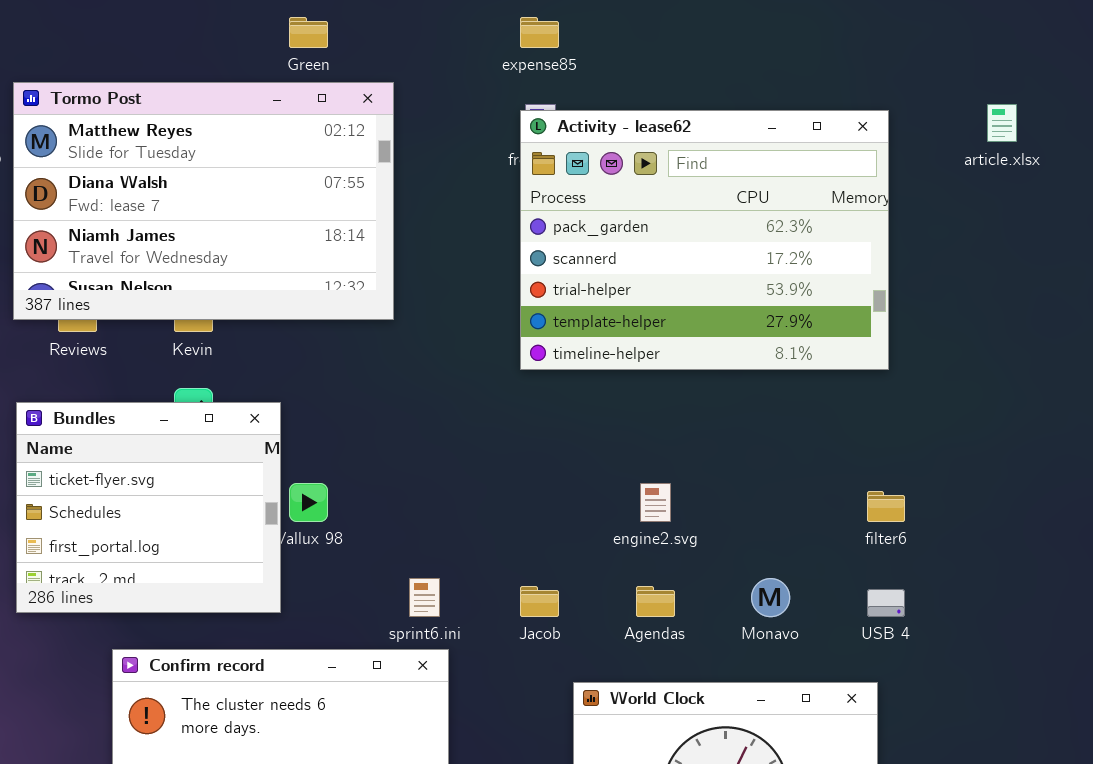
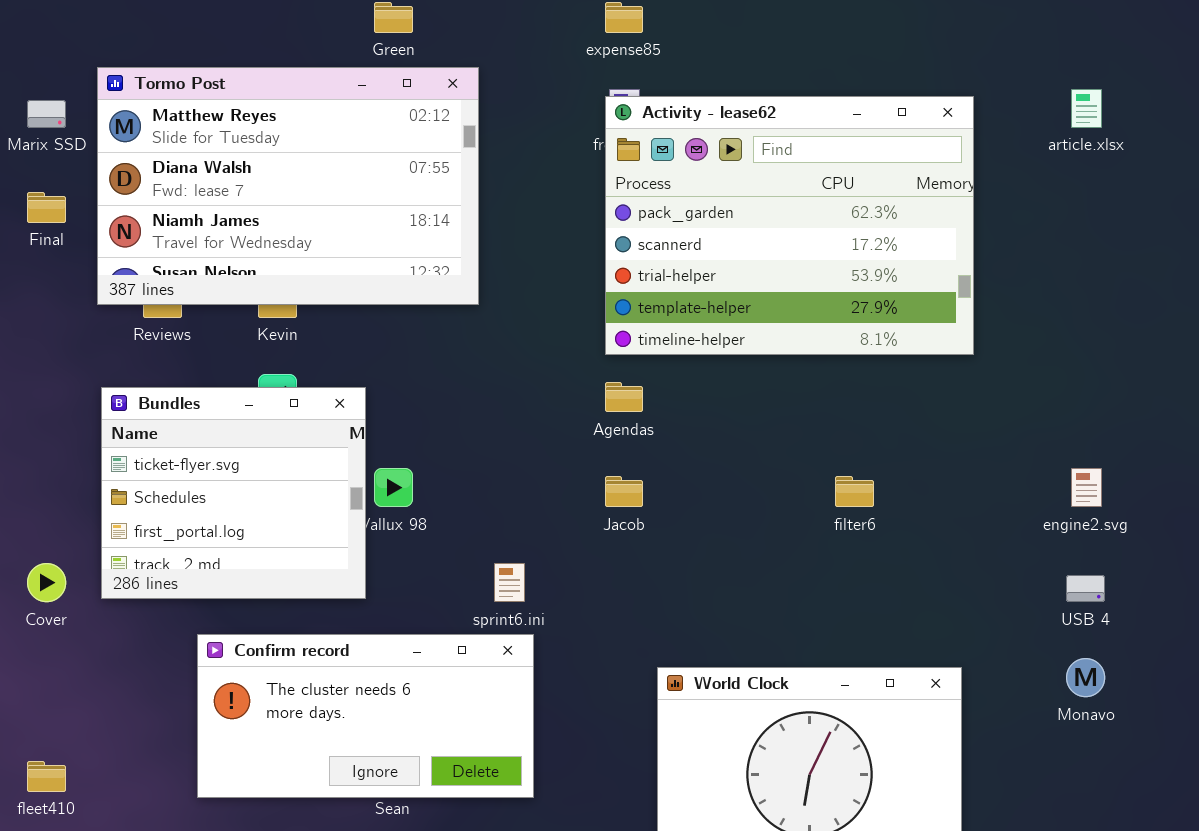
engine2.svg: [640,483,671,522] -> [1071,468,1102,507], moved
filter6: [867,491,905,522] -> [835,476,874,507], moved
Monavo: [751,578,790,617] -> [1066,658,1105,697], moved
Jacob: [520,586,559,617] -> [605,476,643,507], moved
Agendas: [636,586,675,617] -> [605,382,643,412], moved
USB 4: [867,589,905,617] -> [1066,575,1105,602], moved

